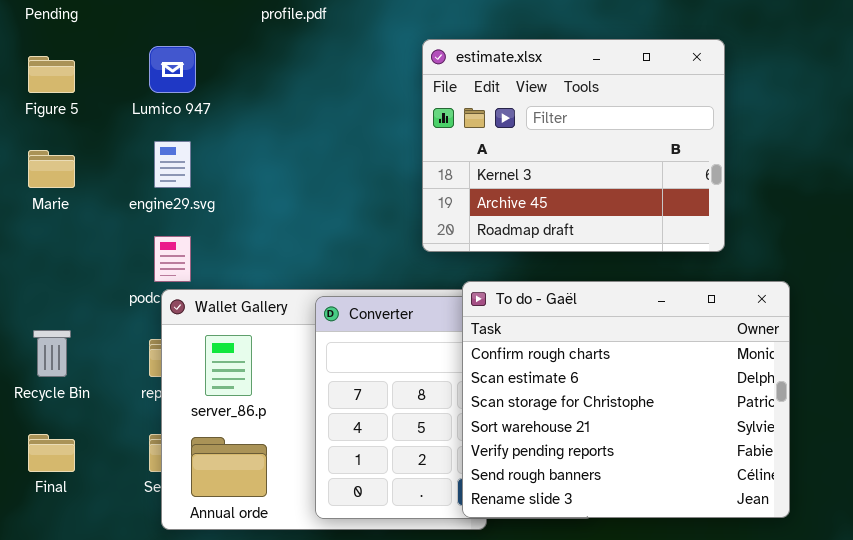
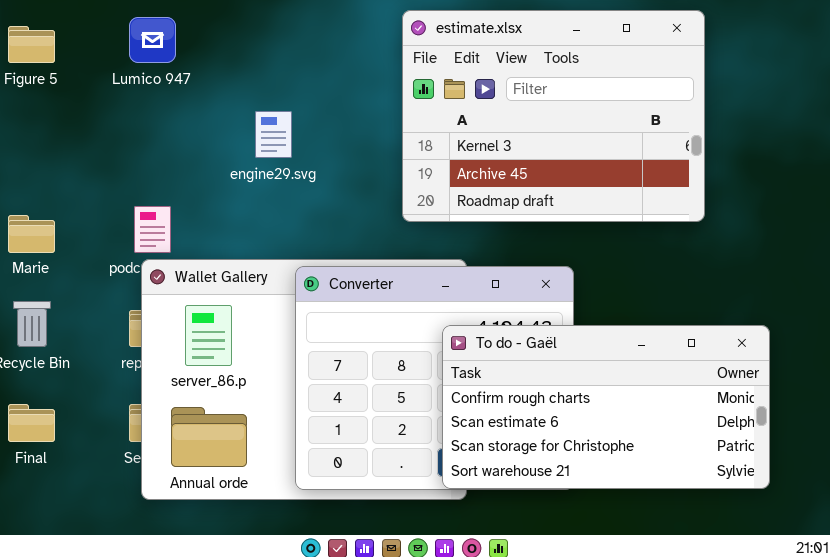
engine29.svg: [154,141,191,188] -> [255,111,292,158], moved
Marie: [28,150,75,188] -> [8,215,55,253], moved
To do - Gaël: [462,281,790,518] -> [442,325,770,489], resized

